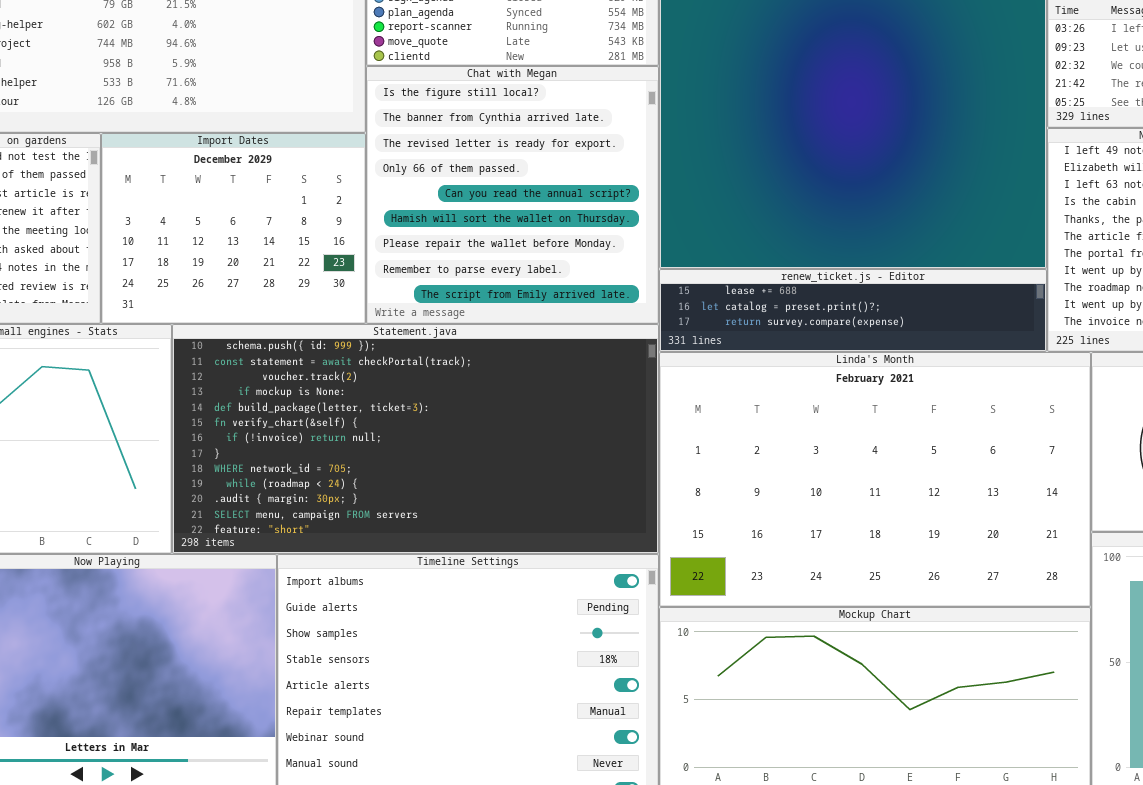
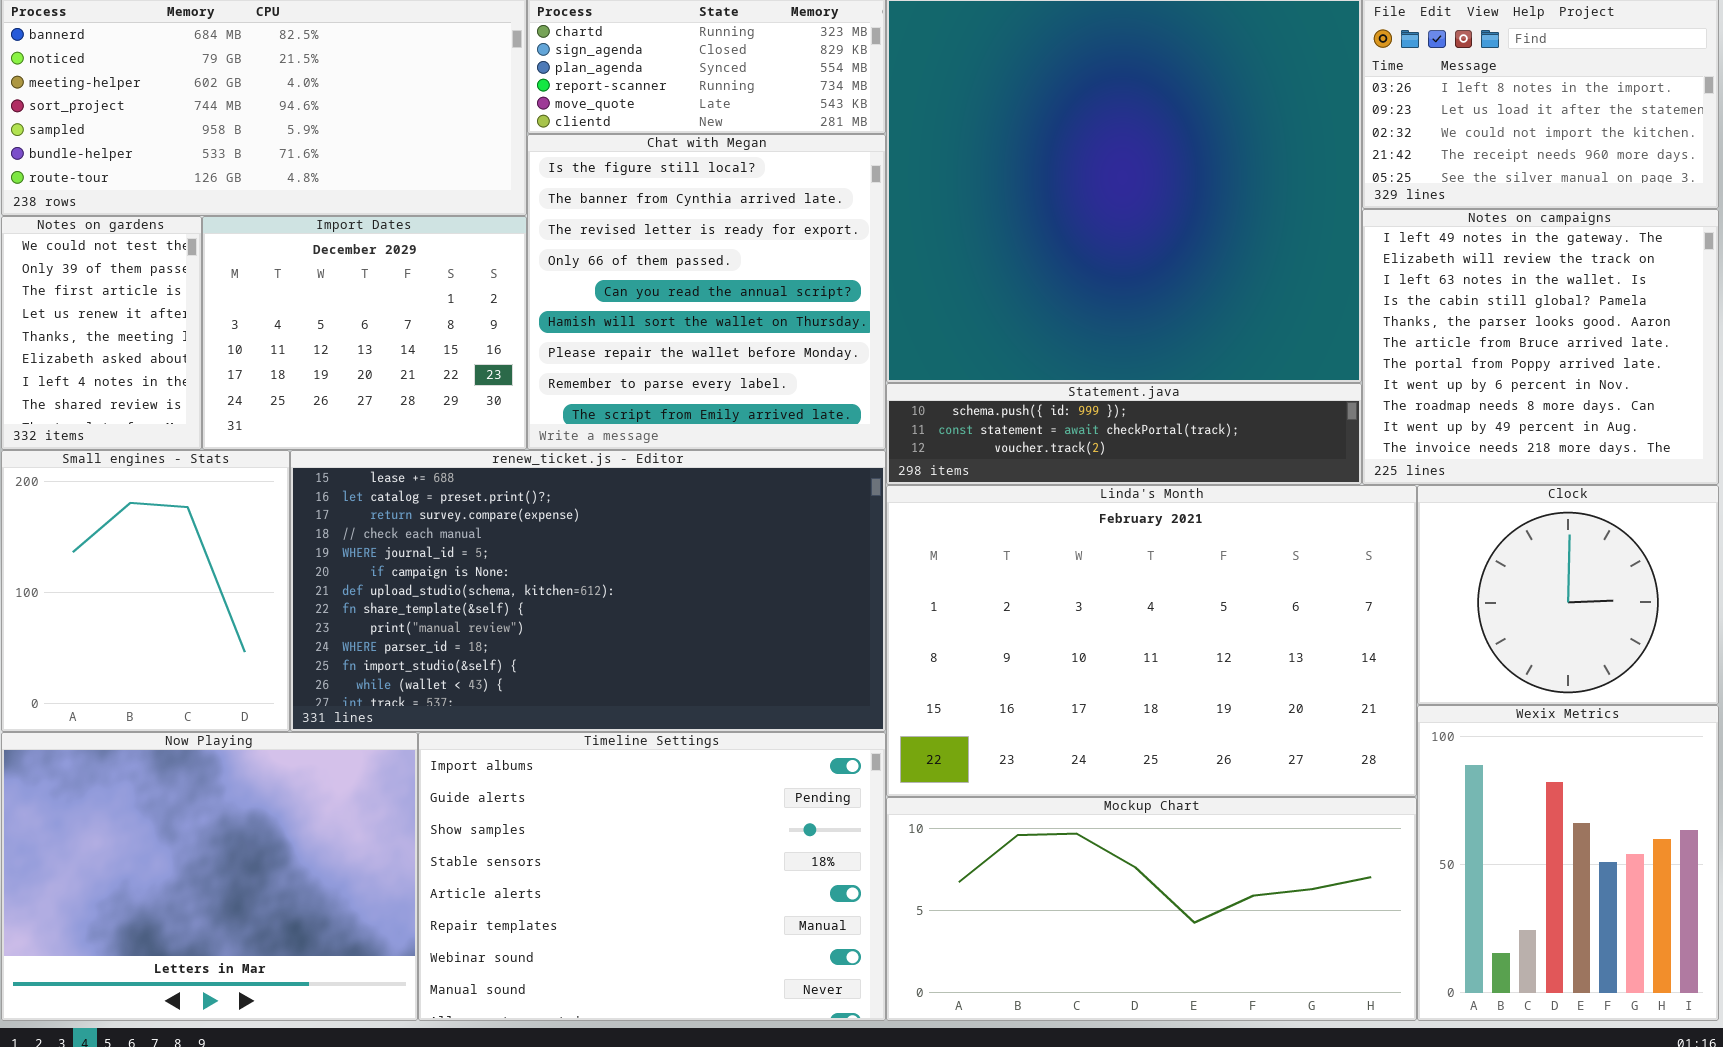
renew_ticket.js - Editor: [659,269,1047,352] -> [290,450,886,732], moved, resized
Statement.java: [172,324,659,554] -> [886,383,1362,485], moved, resized

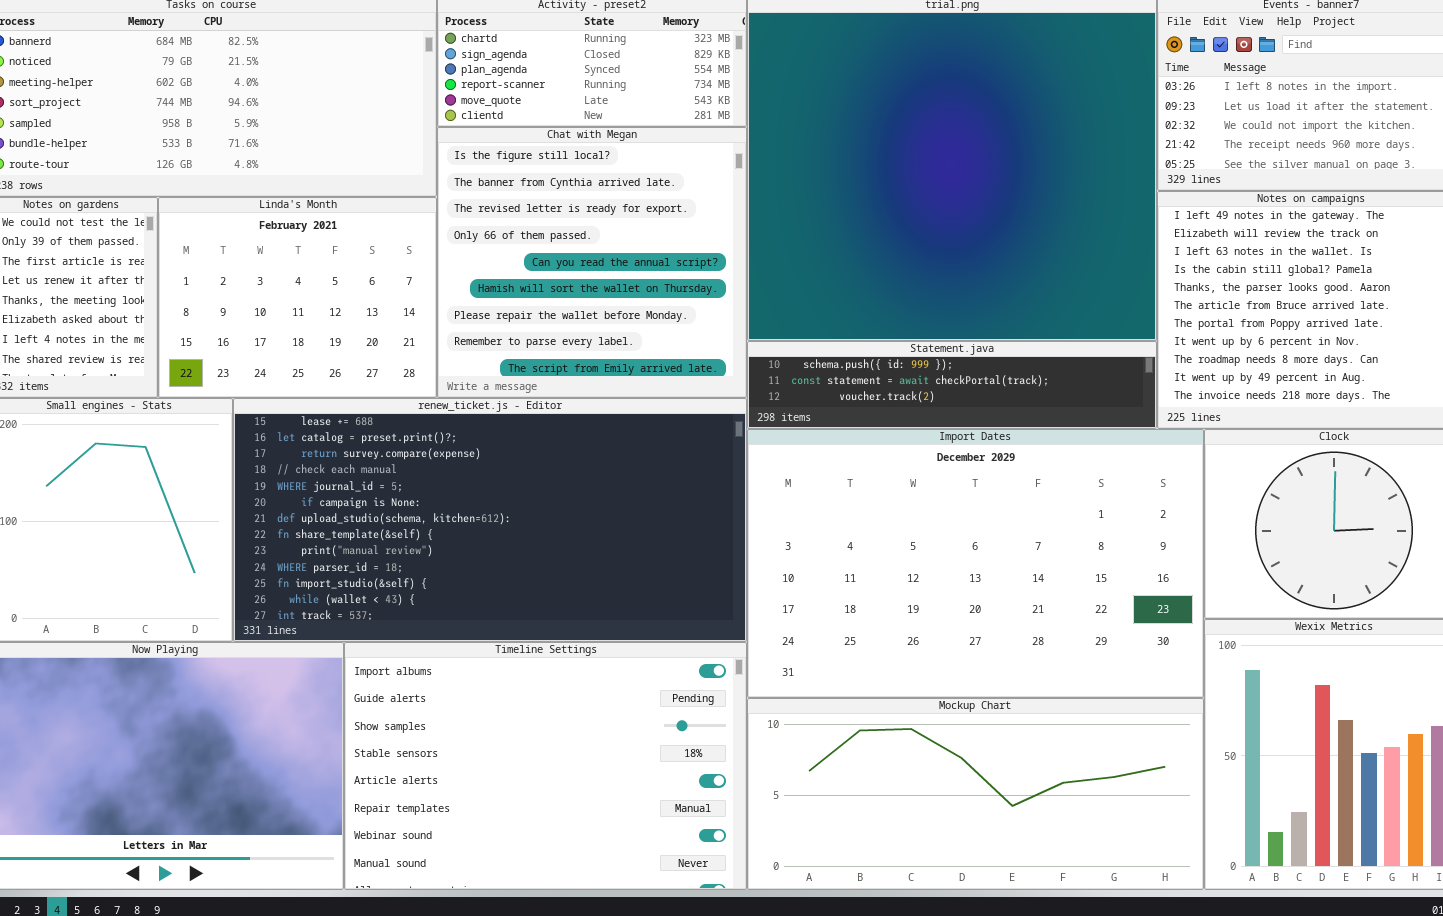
Import Dates: [202,216,527,450] -> [747,429,1204,698], moved, resized
Linda's Month: [886,485,1417,797] -> [158,197,437,398], moved, resized

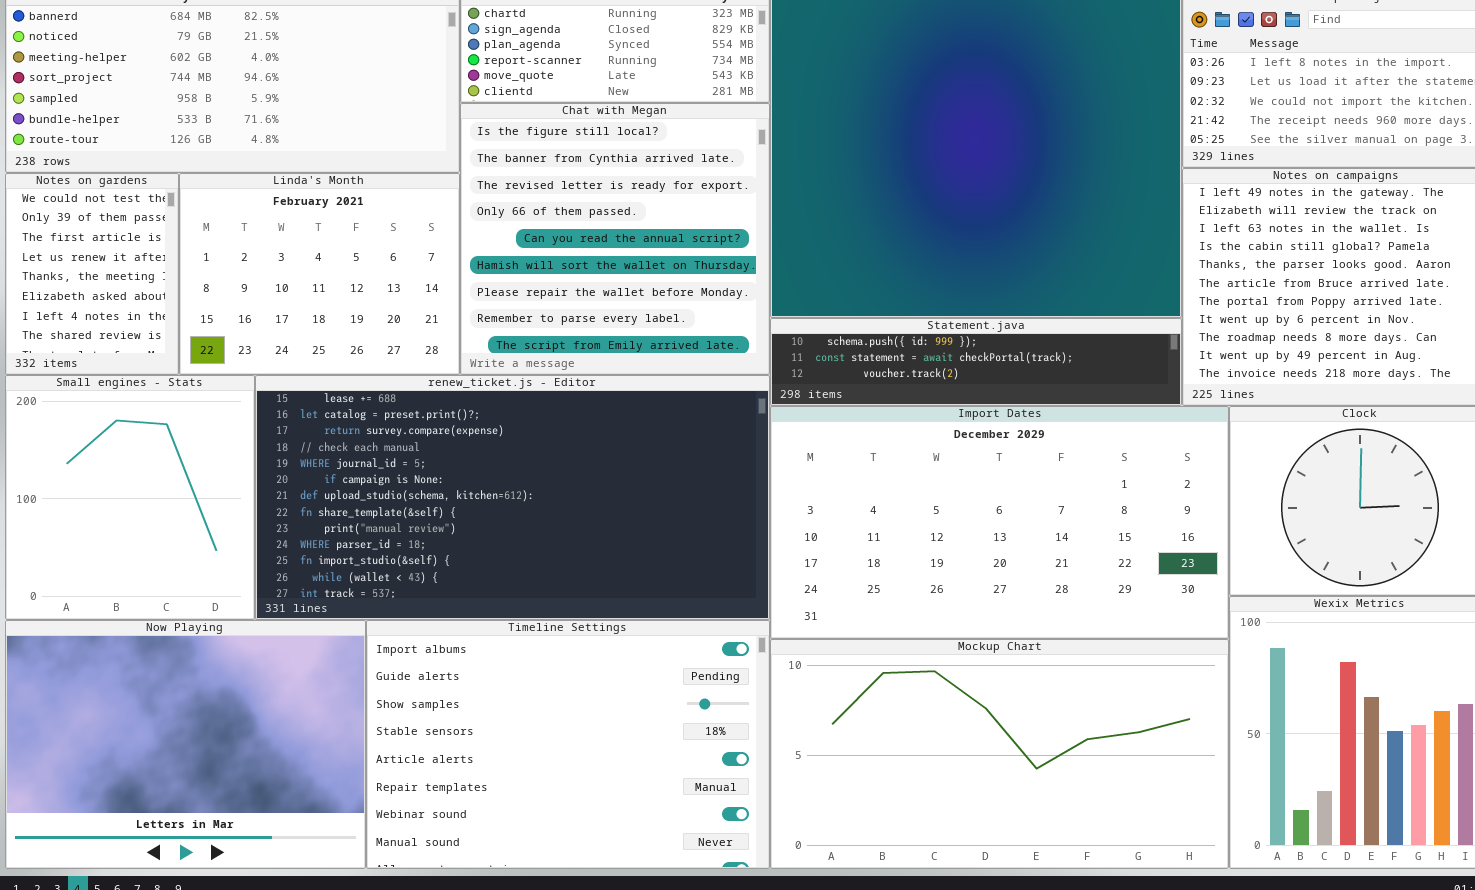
Import Dates: [747,429,1204,698] -> [770,406,1229,639], resized
Mockup Chart: [747,698,1204,890] -> [770,639,1229,869], resized

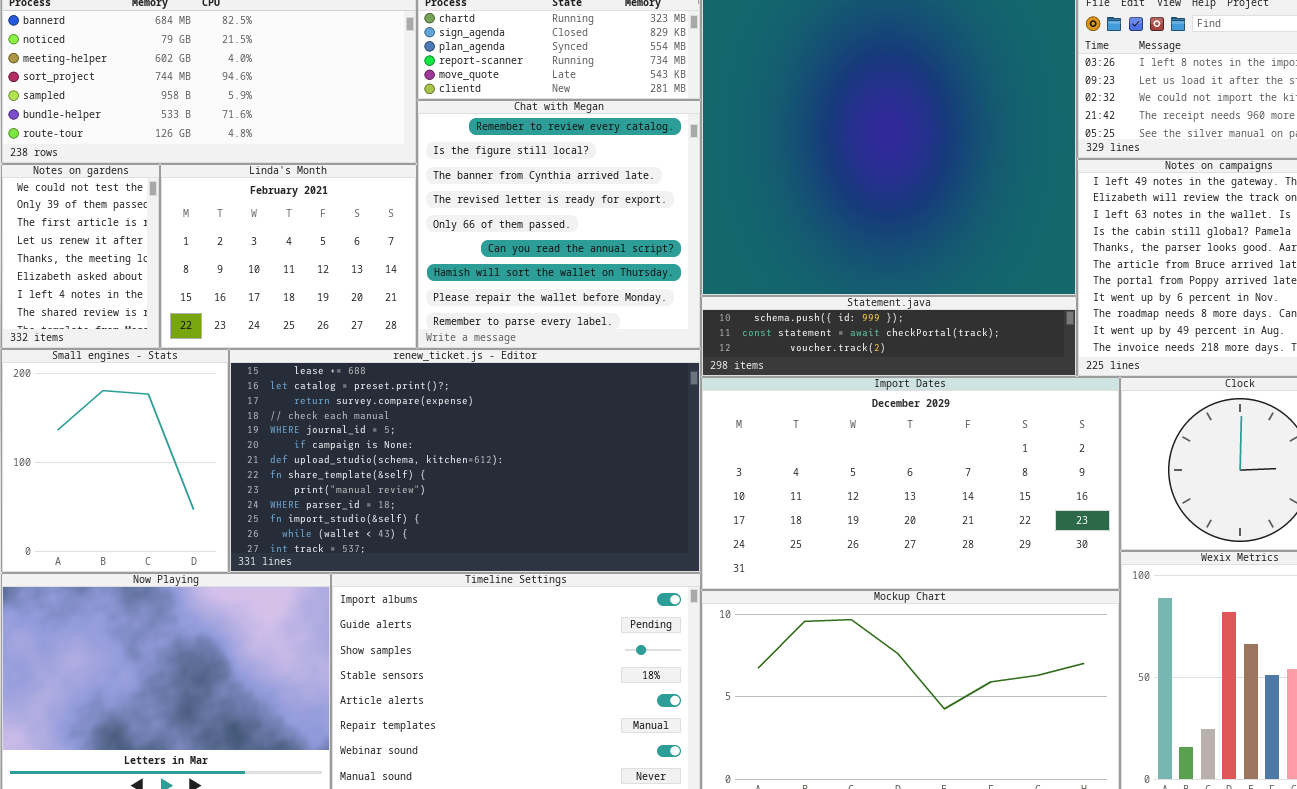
Chat with Megan: [460,103,770,375] -> [417,100,701,349], scrolled up 1 row

